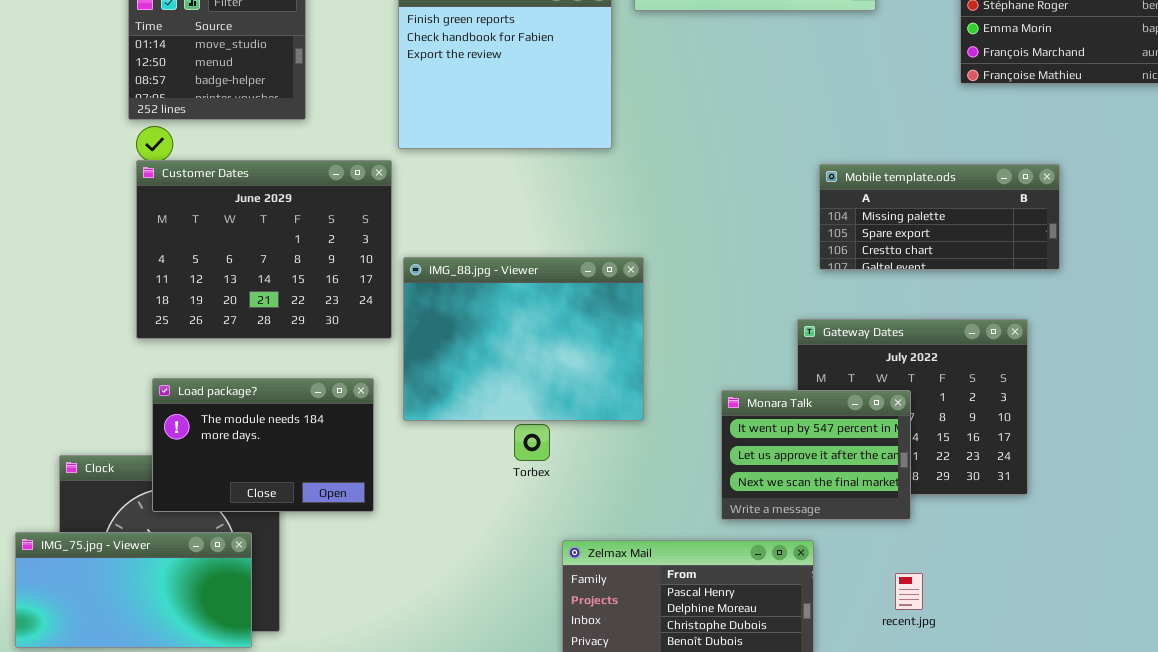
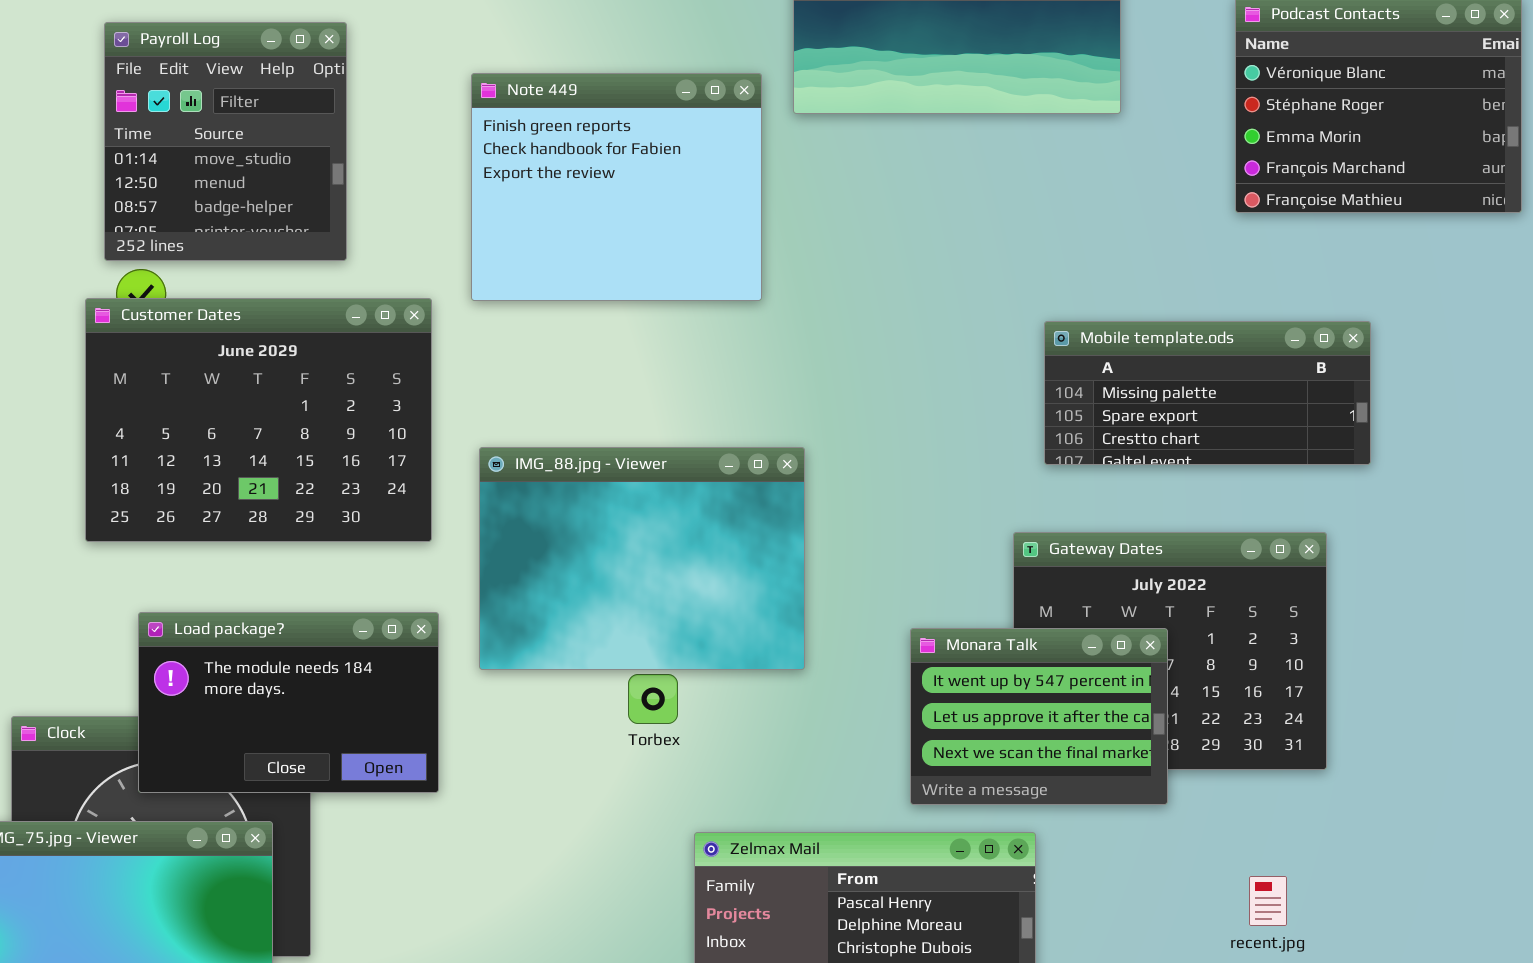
Customer Dates: [136,160,392,339] -> [85,298,432,542], moved
recent.jpg: [895,573,923,610] -> [1249,876,1287,926], moved

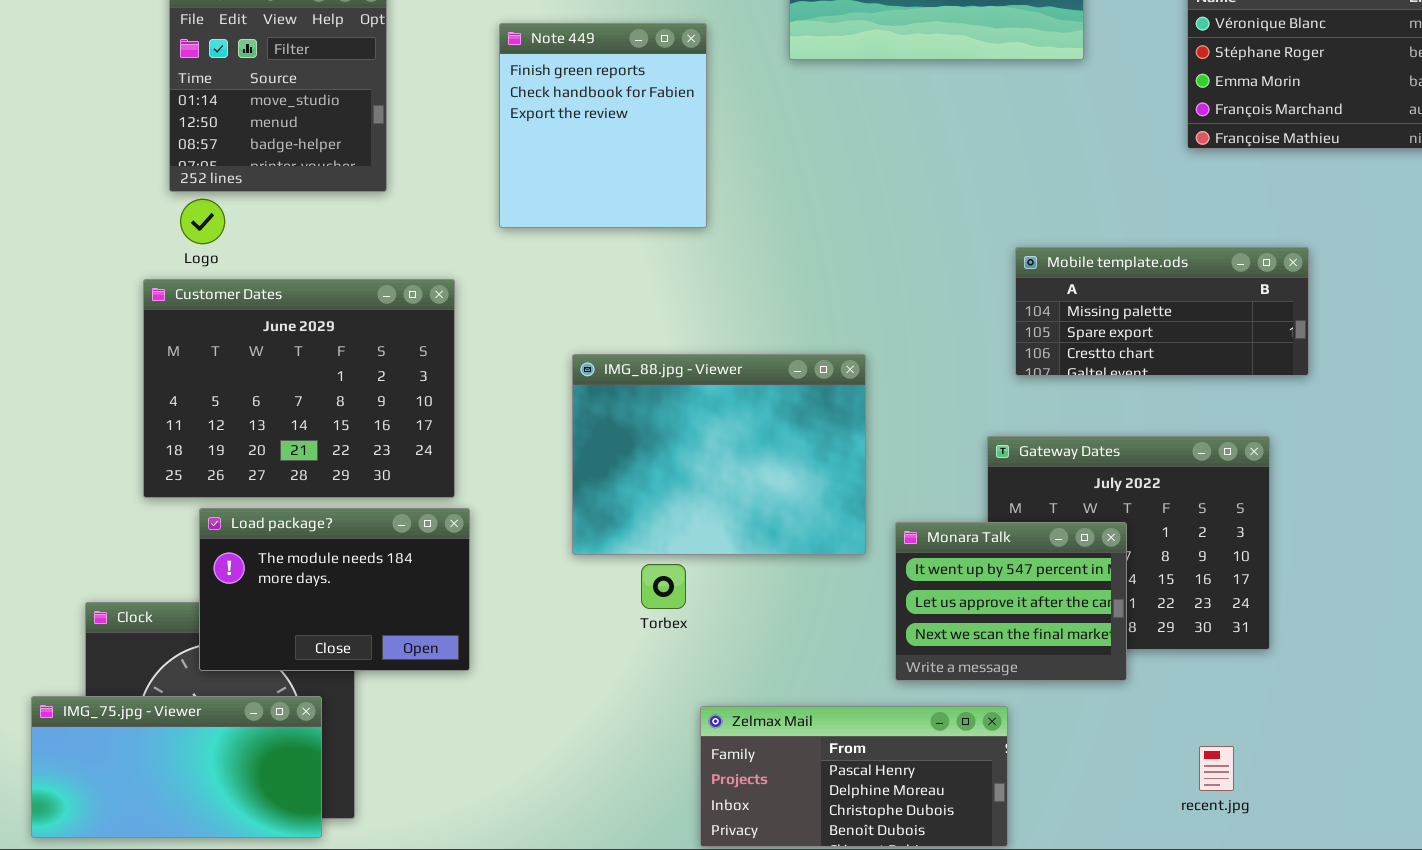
Note 449: [471,73,762,301] -> [499,23,707,228], resized
Customer Dates: [85,298,432,542] -> [143,279,455,498], moved
IMG_88.jpg - Viewer: [479,447,805,670] -> [572,354,866,555], moved

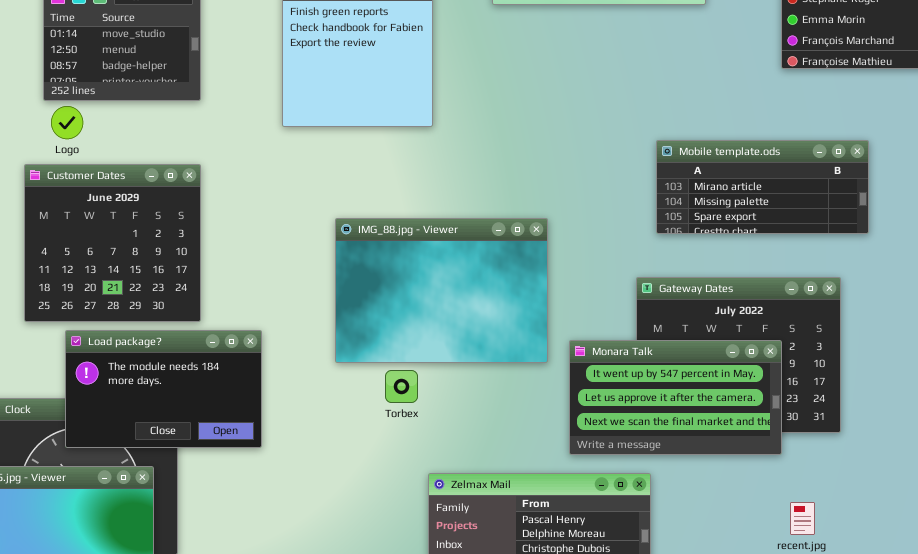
Mobile template.ods: [1015,247,1309,376] -> [656,140,869,234], scrolled up 1 row
Customer Dates: [143,279,455,498] -> [24,164,201,322], resized
Monara Talk: [895,522,1127,681] -> [569,340,782,455], resized

